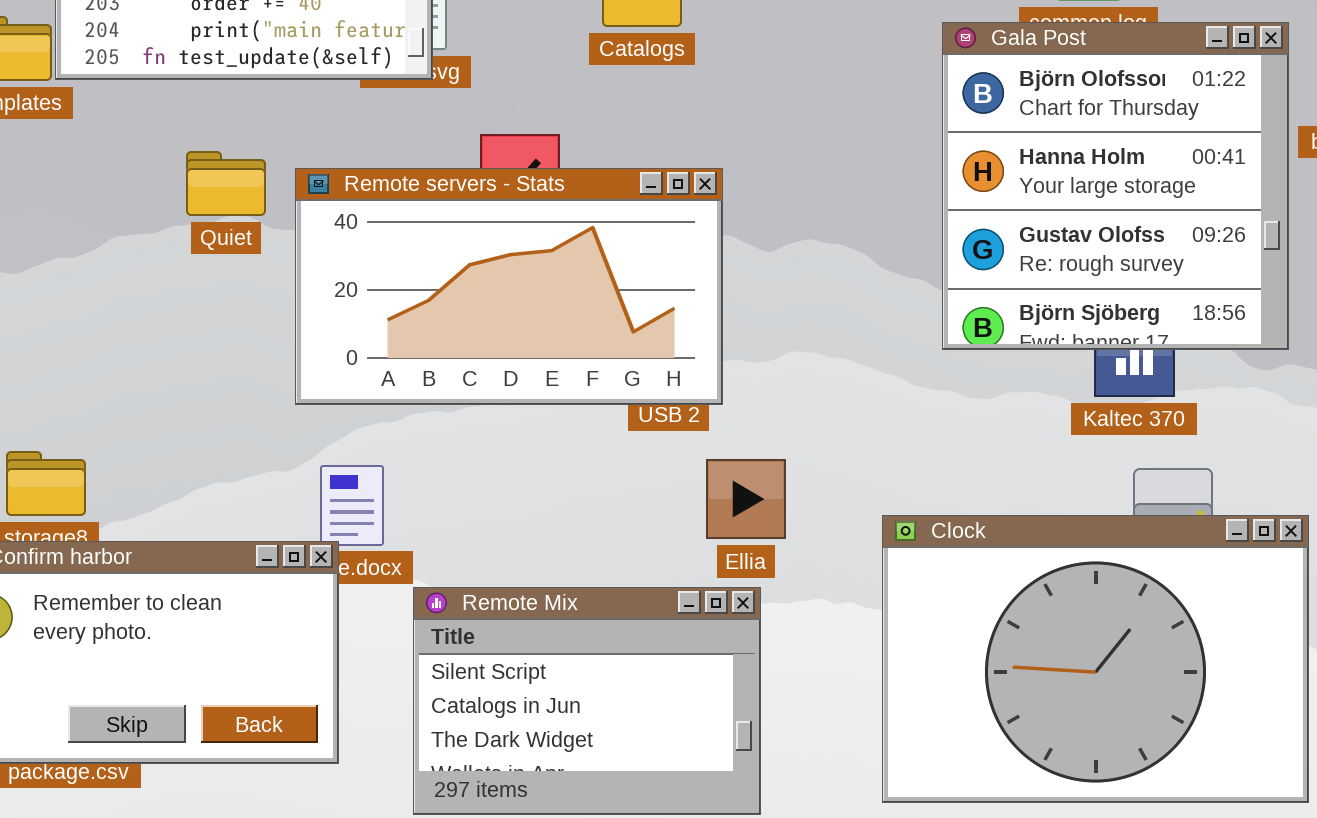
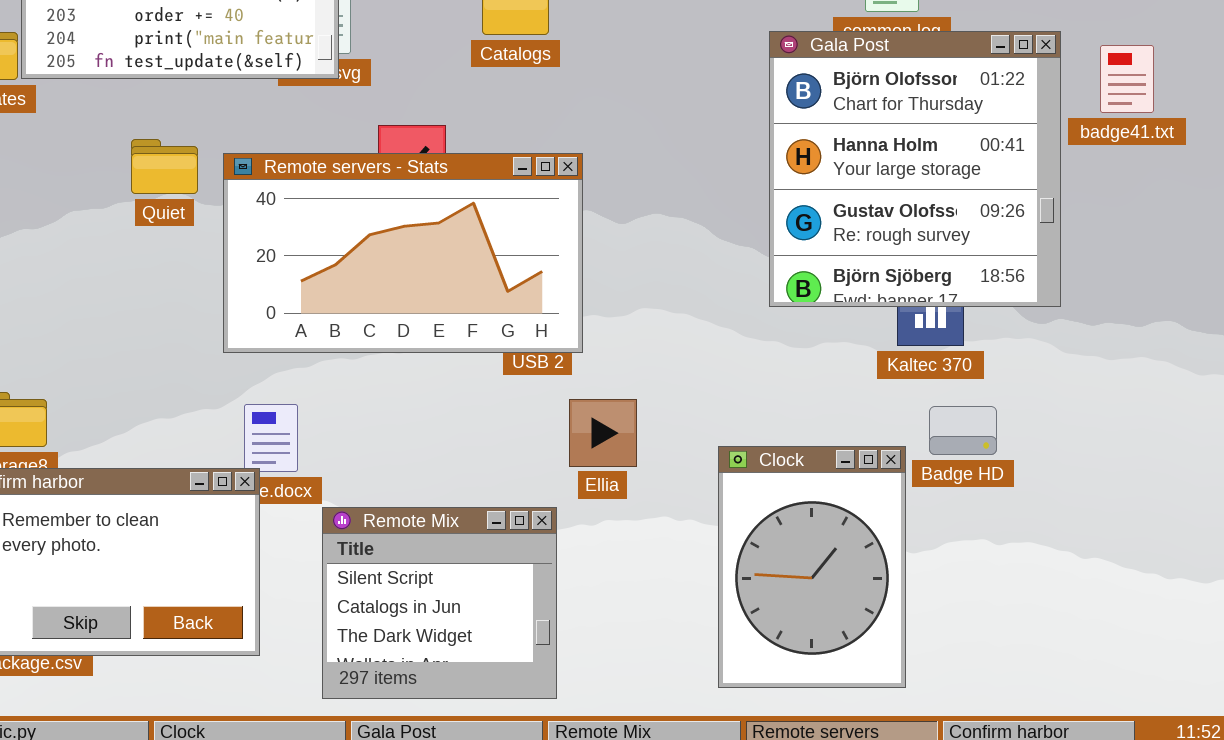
Clock: [882,515,1309,803] -> [718,446,906,688], resized
Remote Mix: [413,587,761,815] -> [322,507,557,699], resized

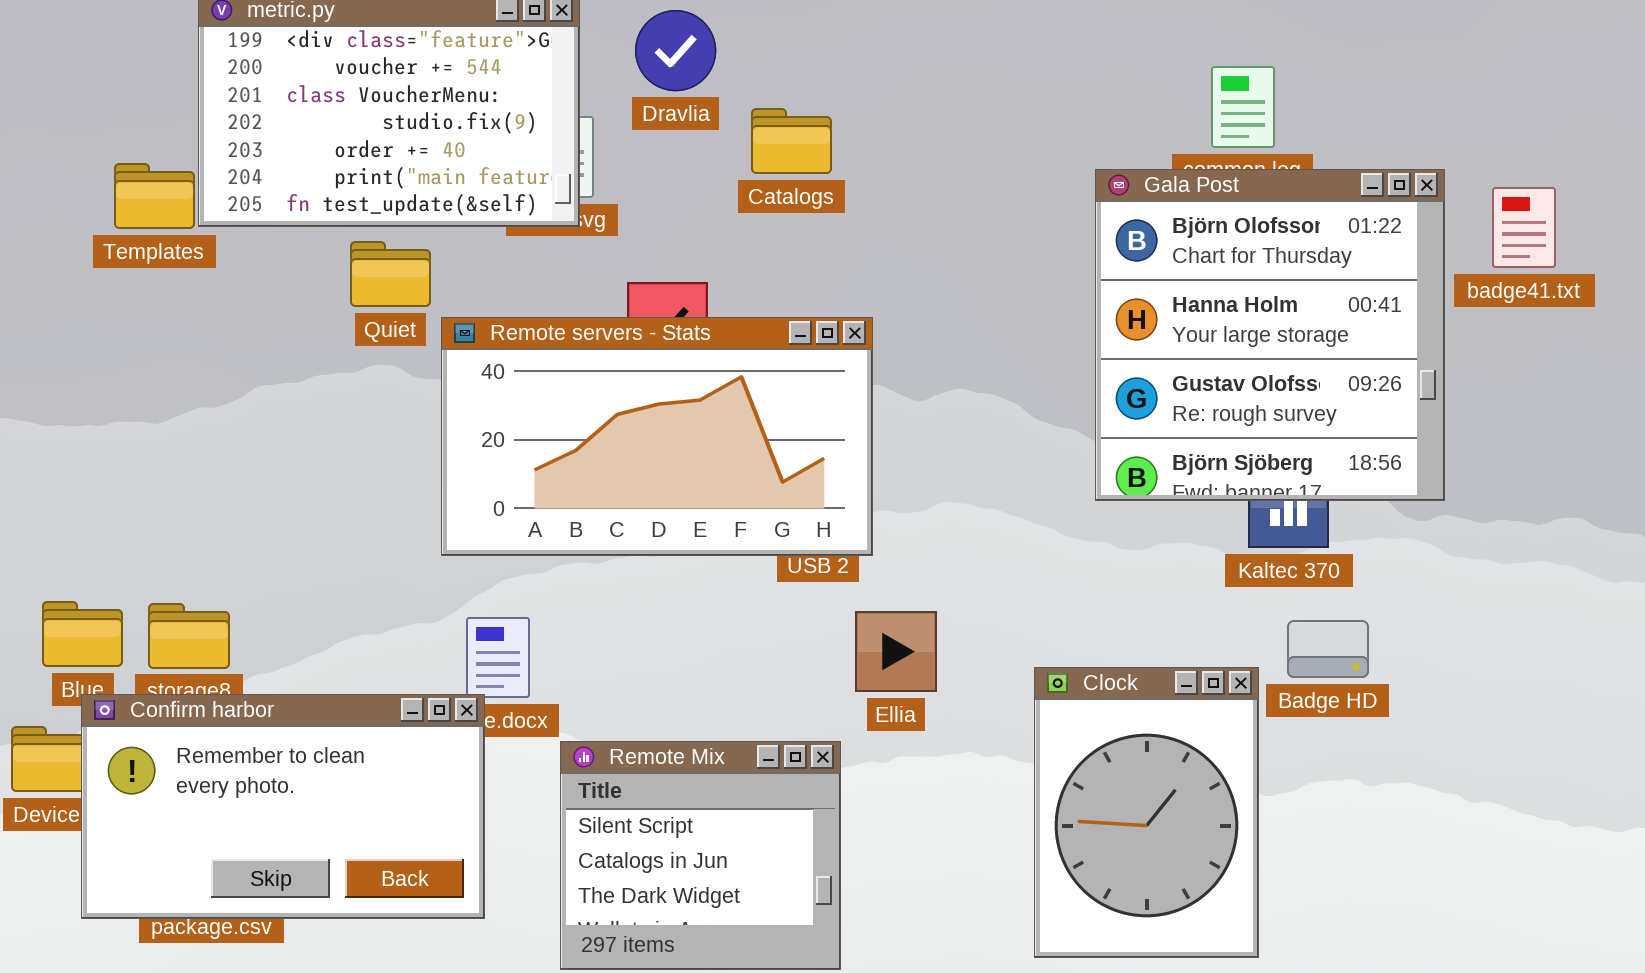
Quiet: [131,139,198,194] -> [350,241,431,307], moved

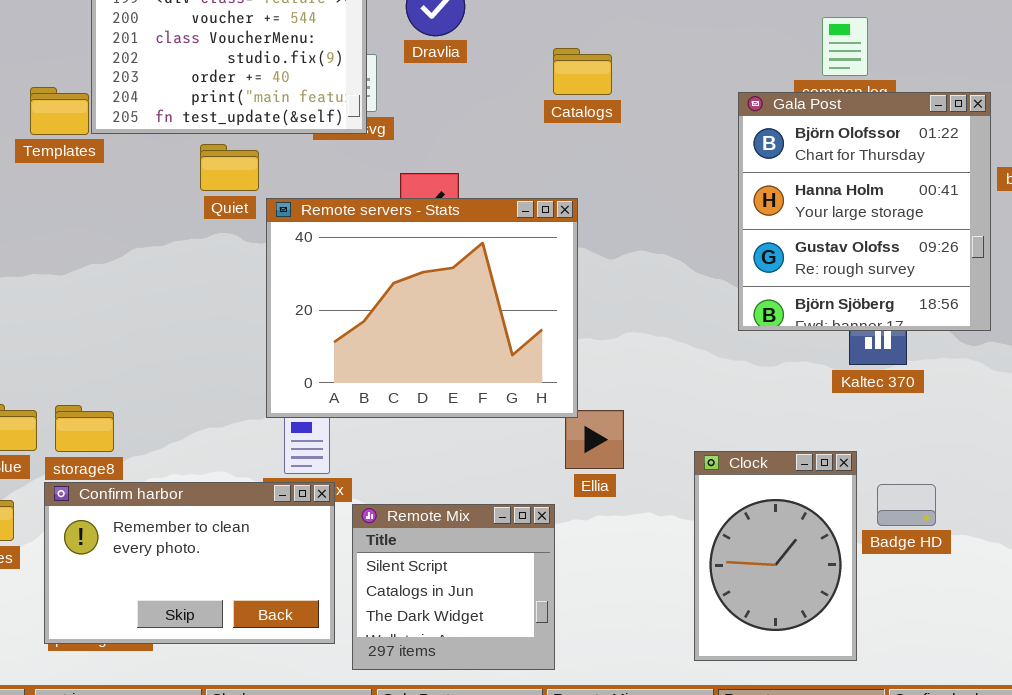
Catalogs: [751,108,832,174] -> [553,48,612,95], moved
Remote servers - Stats: [441,317,873,556] -> [266,198,578,418], resized
Badge HD: [1287,620,1369,678] -> [877,484,936,526], moved
Confirm harbor: [81,694,485,919] -> [44,482,335,644], moved

